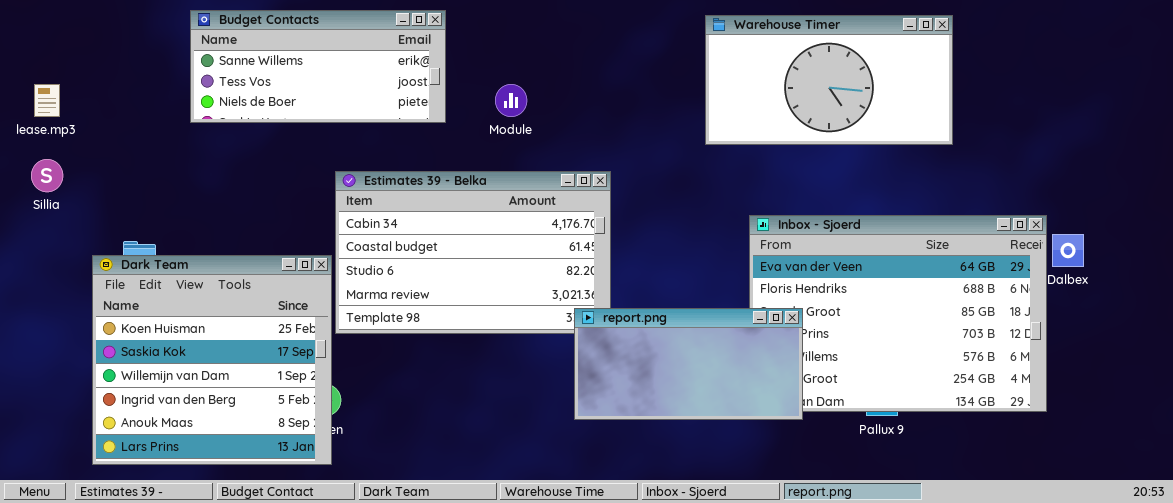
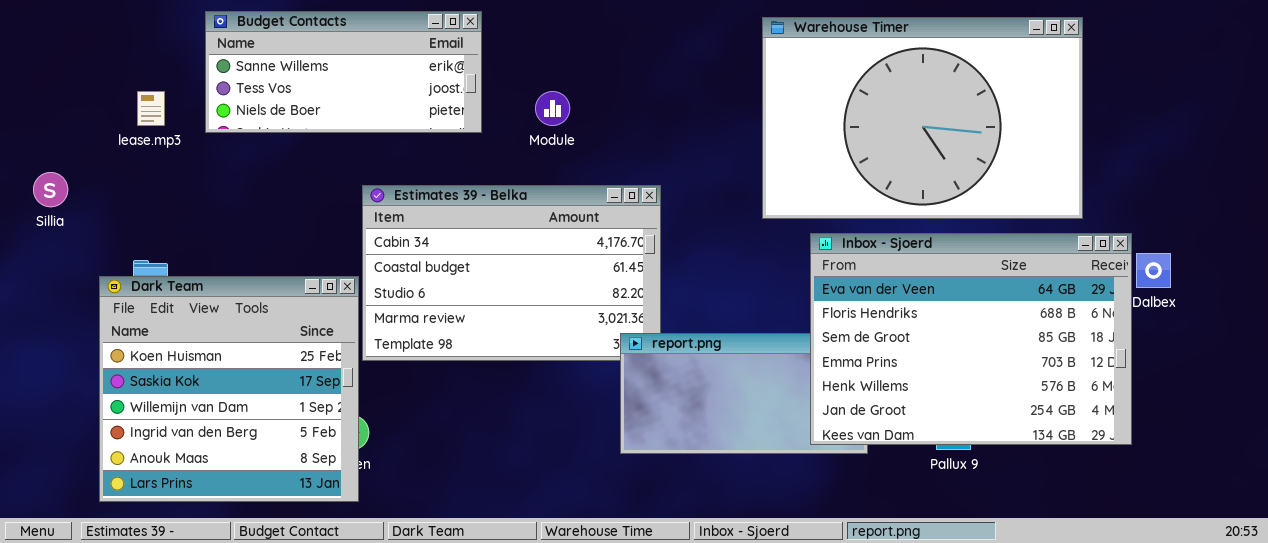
Warehouse Timer: [705,15,953,145] -> [762,17,1083,219], resized
lease.mp3: [34,84,60,117] -> [137,91,165,126], moved
Inbox - Sjoerd: [749,215,1047,412] -> [810,233,1132,445], raised

